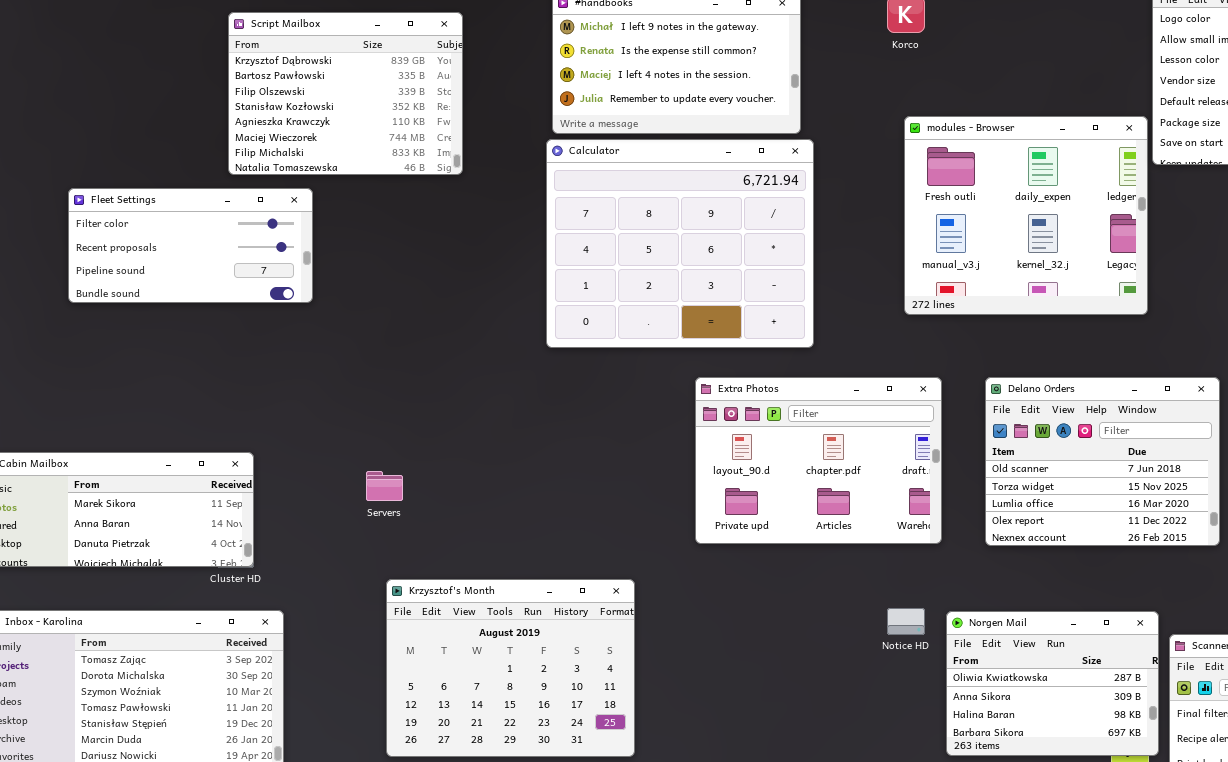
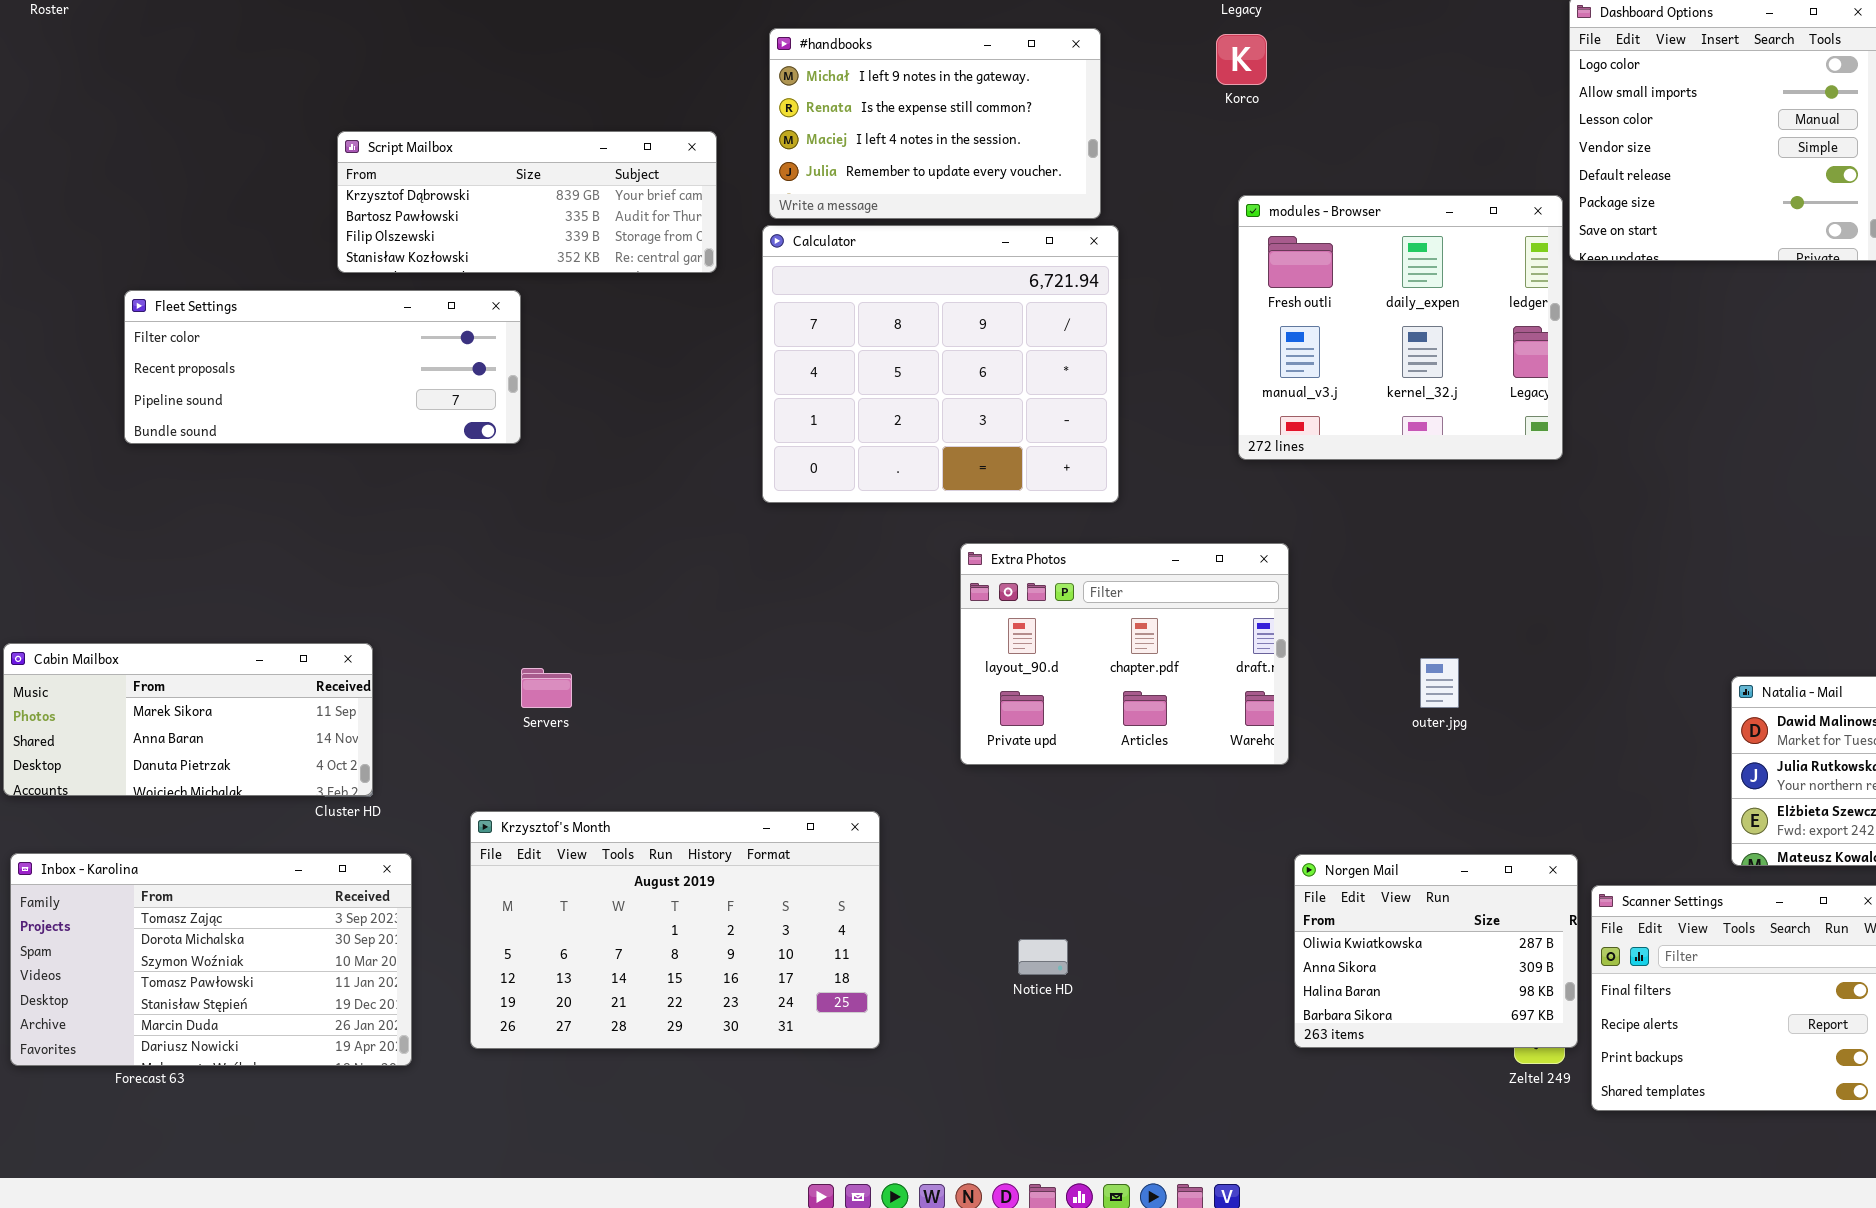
Script Mailbox: [228,12,463,175] -> [337,131,717,273], resized
Fleet Settings: [68,188,313,303] -> [124,290,521,444], resized
Delano Orders: [985,377,1220,546] -> none, closed
Krzysztof's Month: [386,579,635,757] -> [470,811,880,1049], resized
Notice HD: [887,608,925,635] -> [1018,939,1068,975], moved

